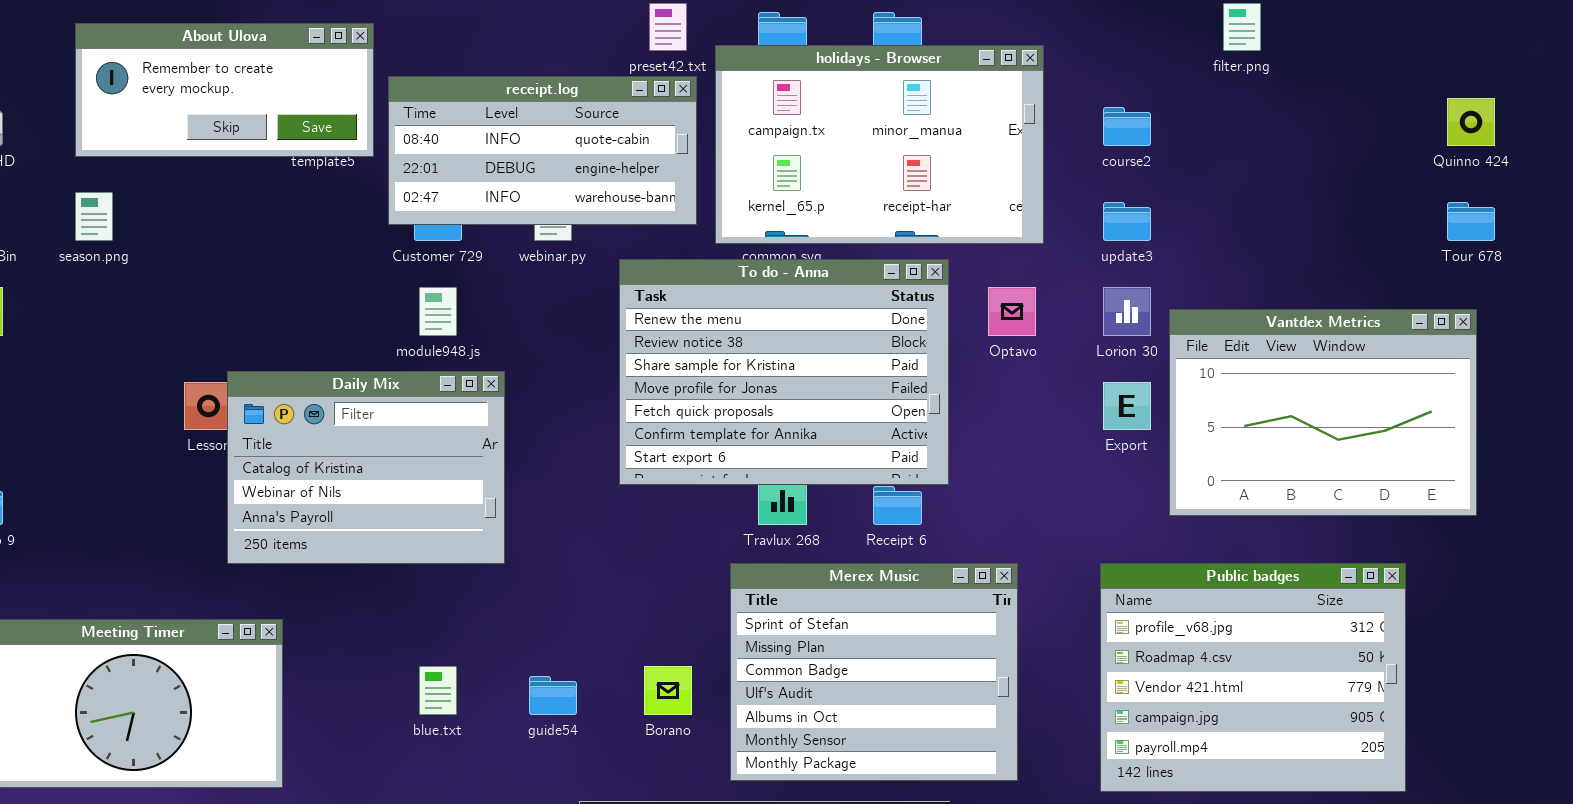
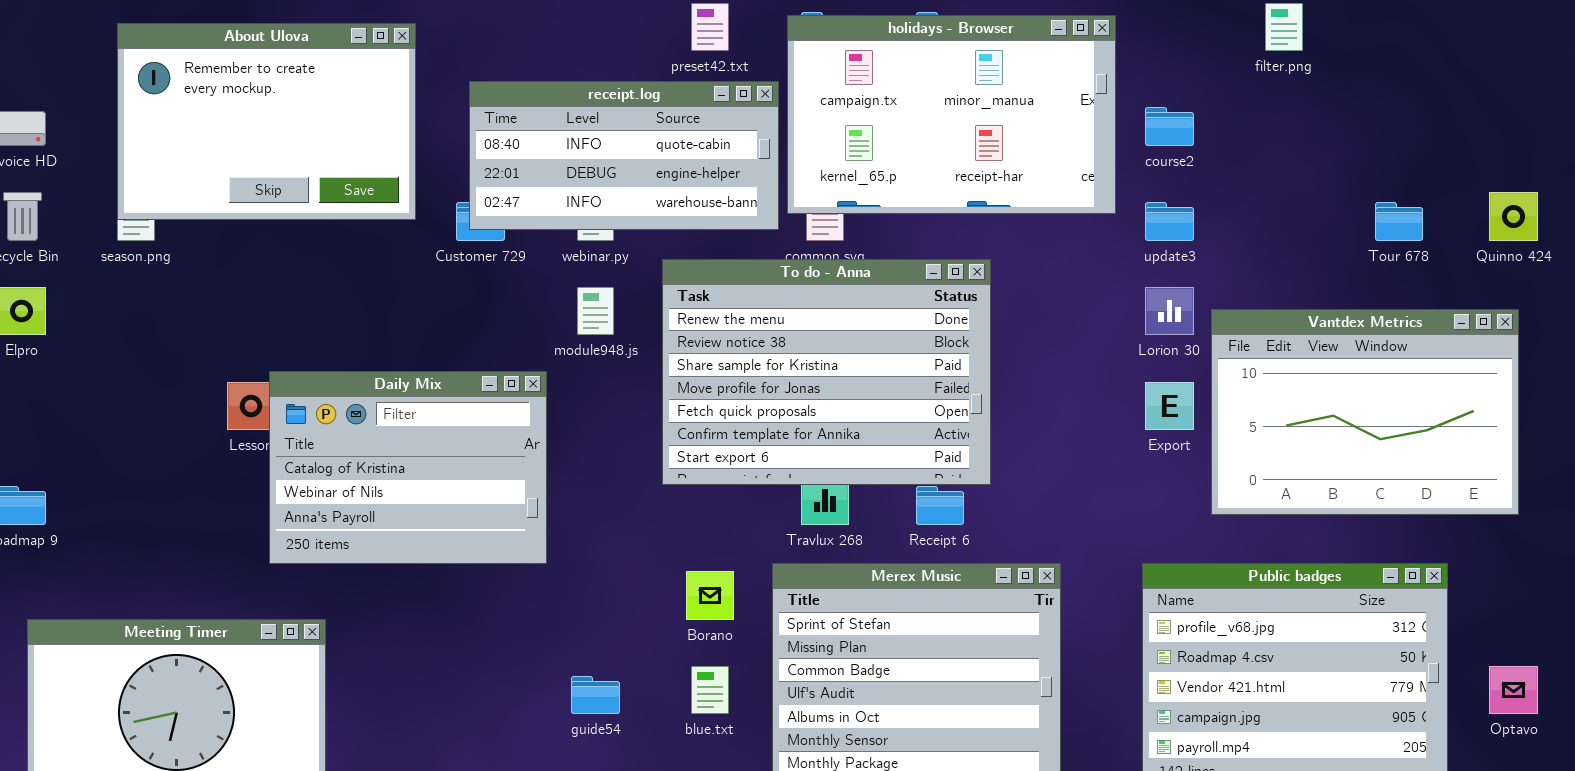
About Ulova: [75,23,374,157] -> [117,23,416,220], resized
holidays - Browser: [715,45,1044,244] -> [787,15,1116,214], moved
receipt.log: [388,76,697,225] -> [469,81,779,230], moved
Quinno 424: [1447,98,1495,146] -> [1489,192,1538,241], moved
Tour 678: [1447,202,1495,241] -> [1375,202,1423,241], moved
module948.js: [419,287,457,336] -> [577,287,614,335], moved
Optavo: [988,287,1036,336] -> [1489,666,1538,714], moved
blue.txt: [419,666,457,715] -> [691,666,729,714], moved
Borano: [644,666,692,715] -> [686,571,734,620], moved

